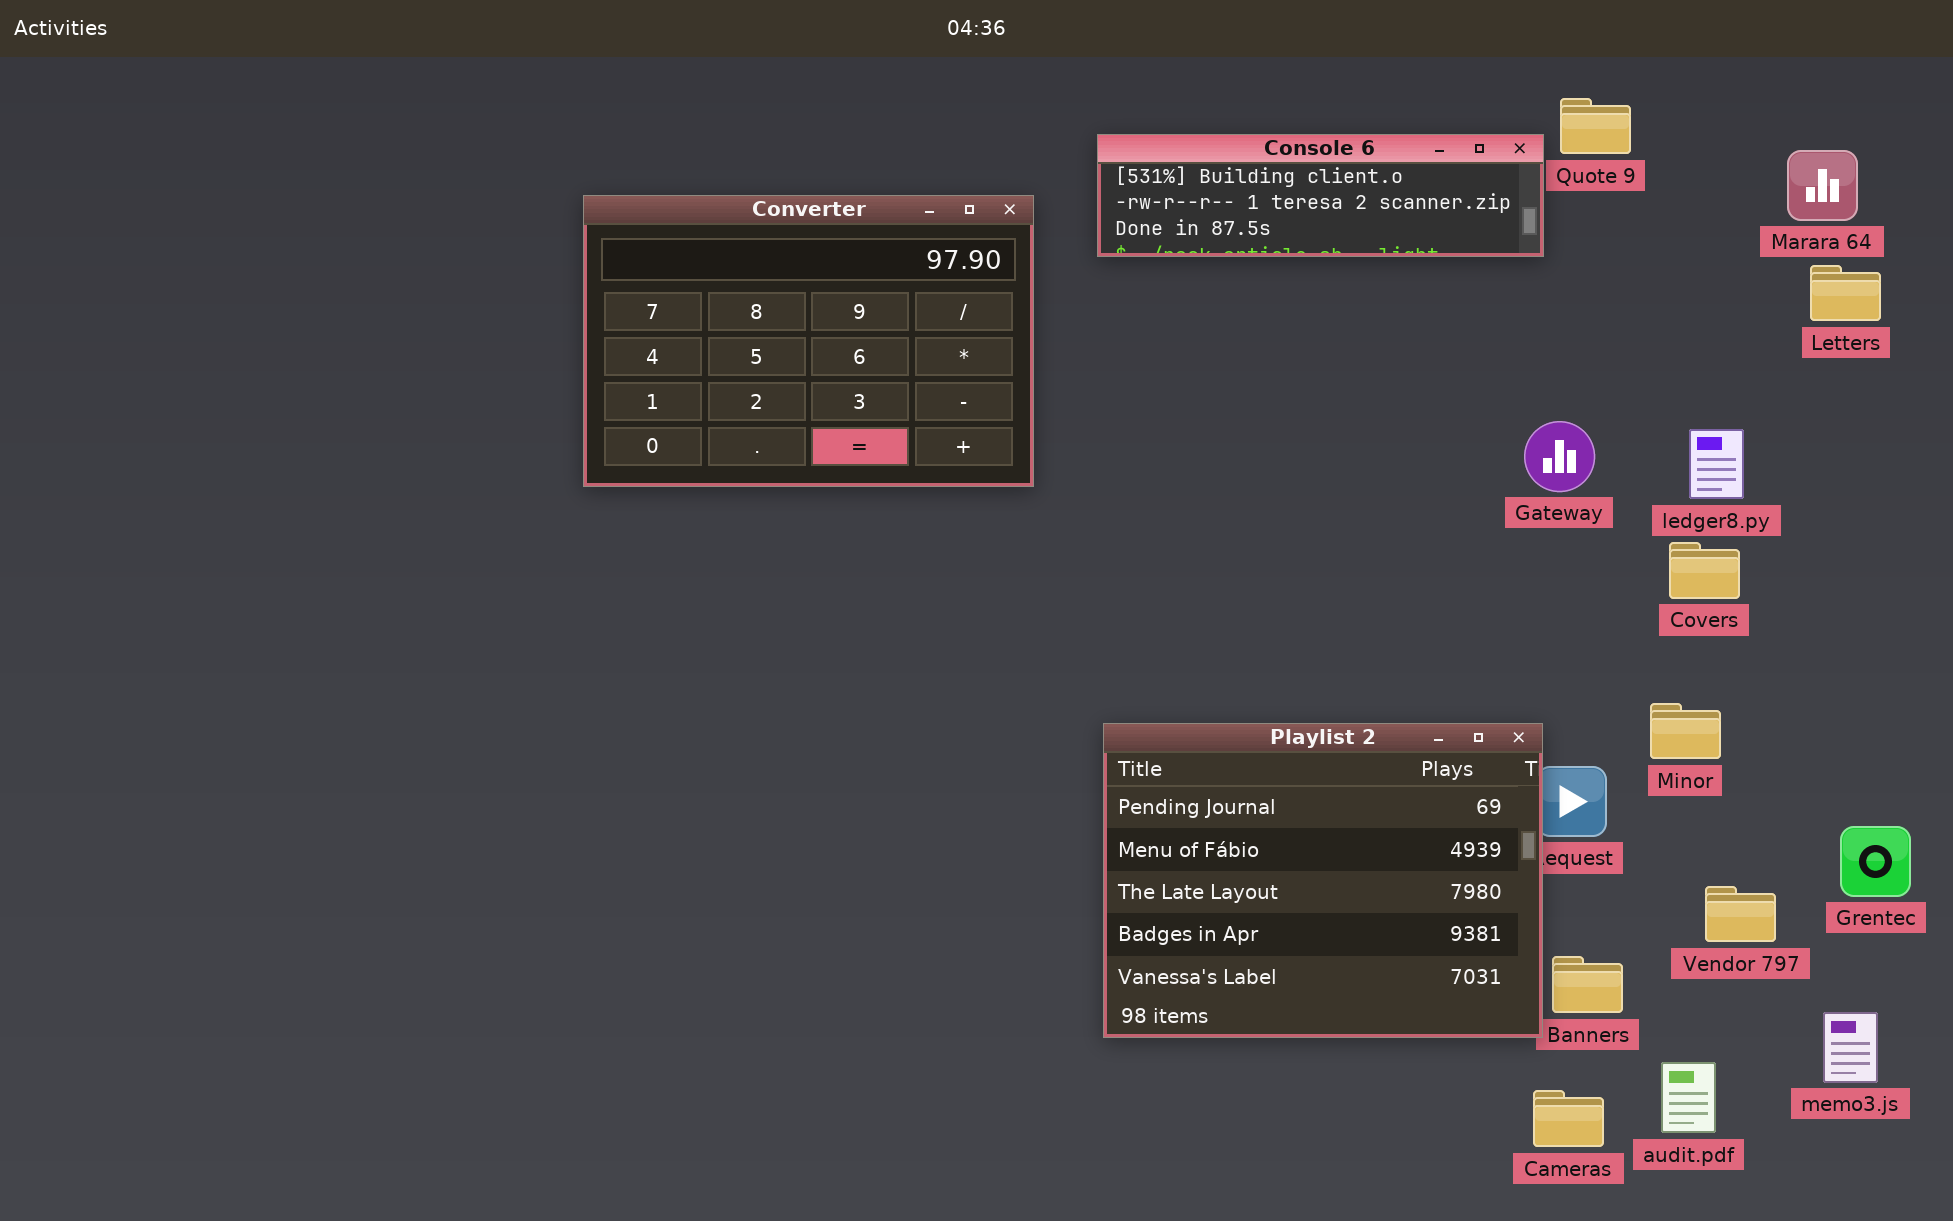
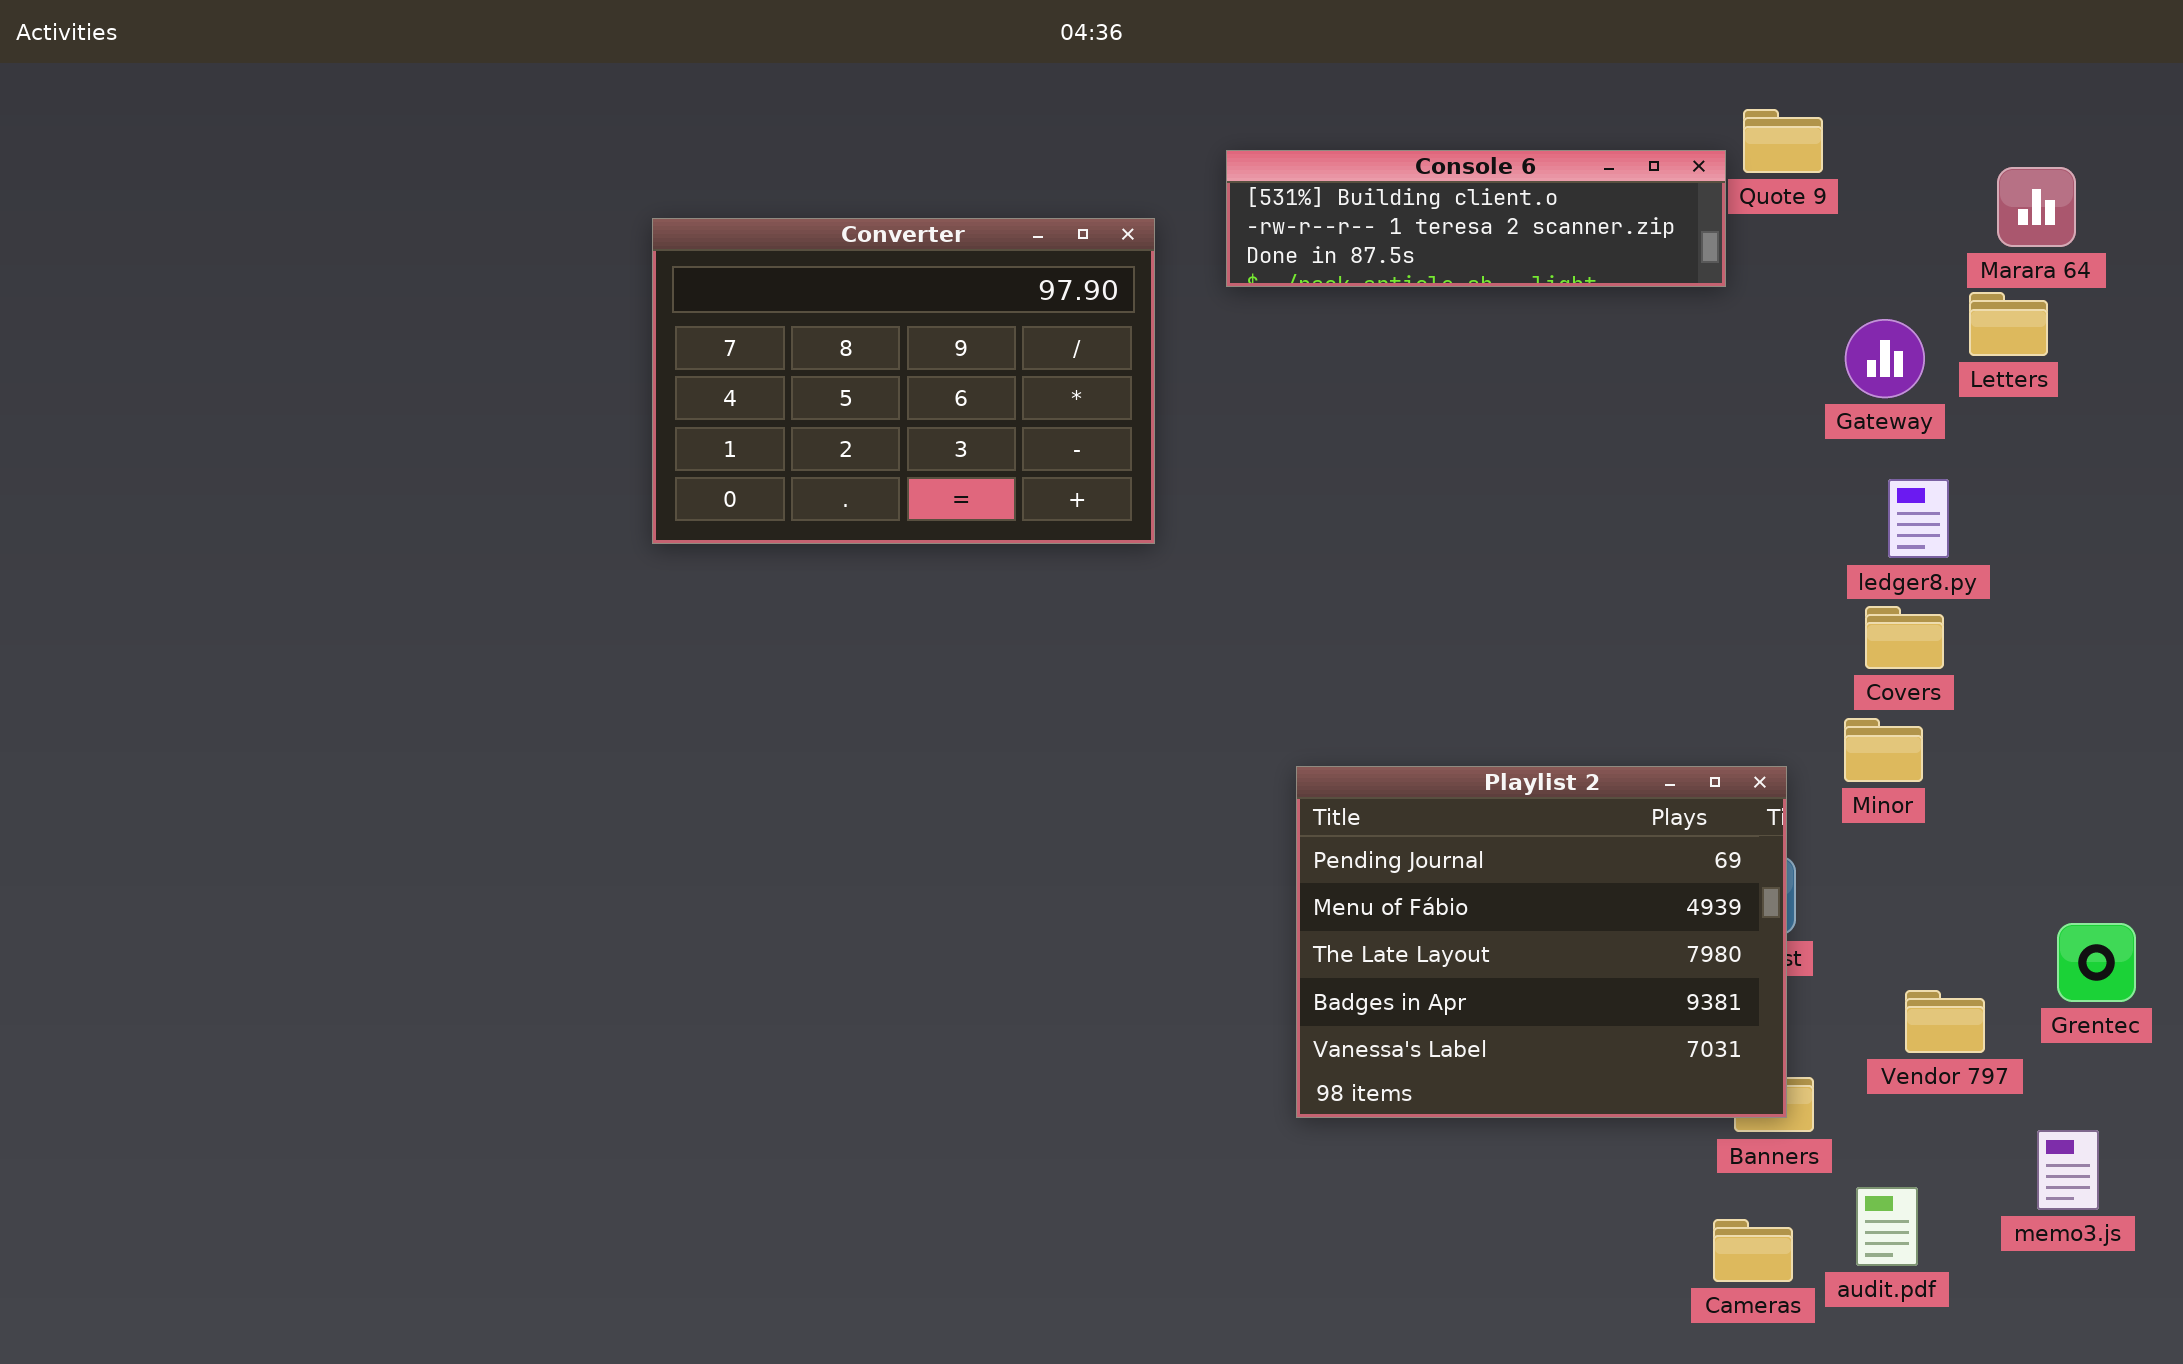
Letters: [1810,265,1881,321] -> [1969,292,2048,356], moved
Gateway: [1524,421,1595,492] -> [1845,319,1925,398], moved
Minor: [1650,703,1721,759] -> [1844,718,1923,782], moved
Playlist 2: [1103,723,1543,1038] -> [1296,766,1787,1118], moved

